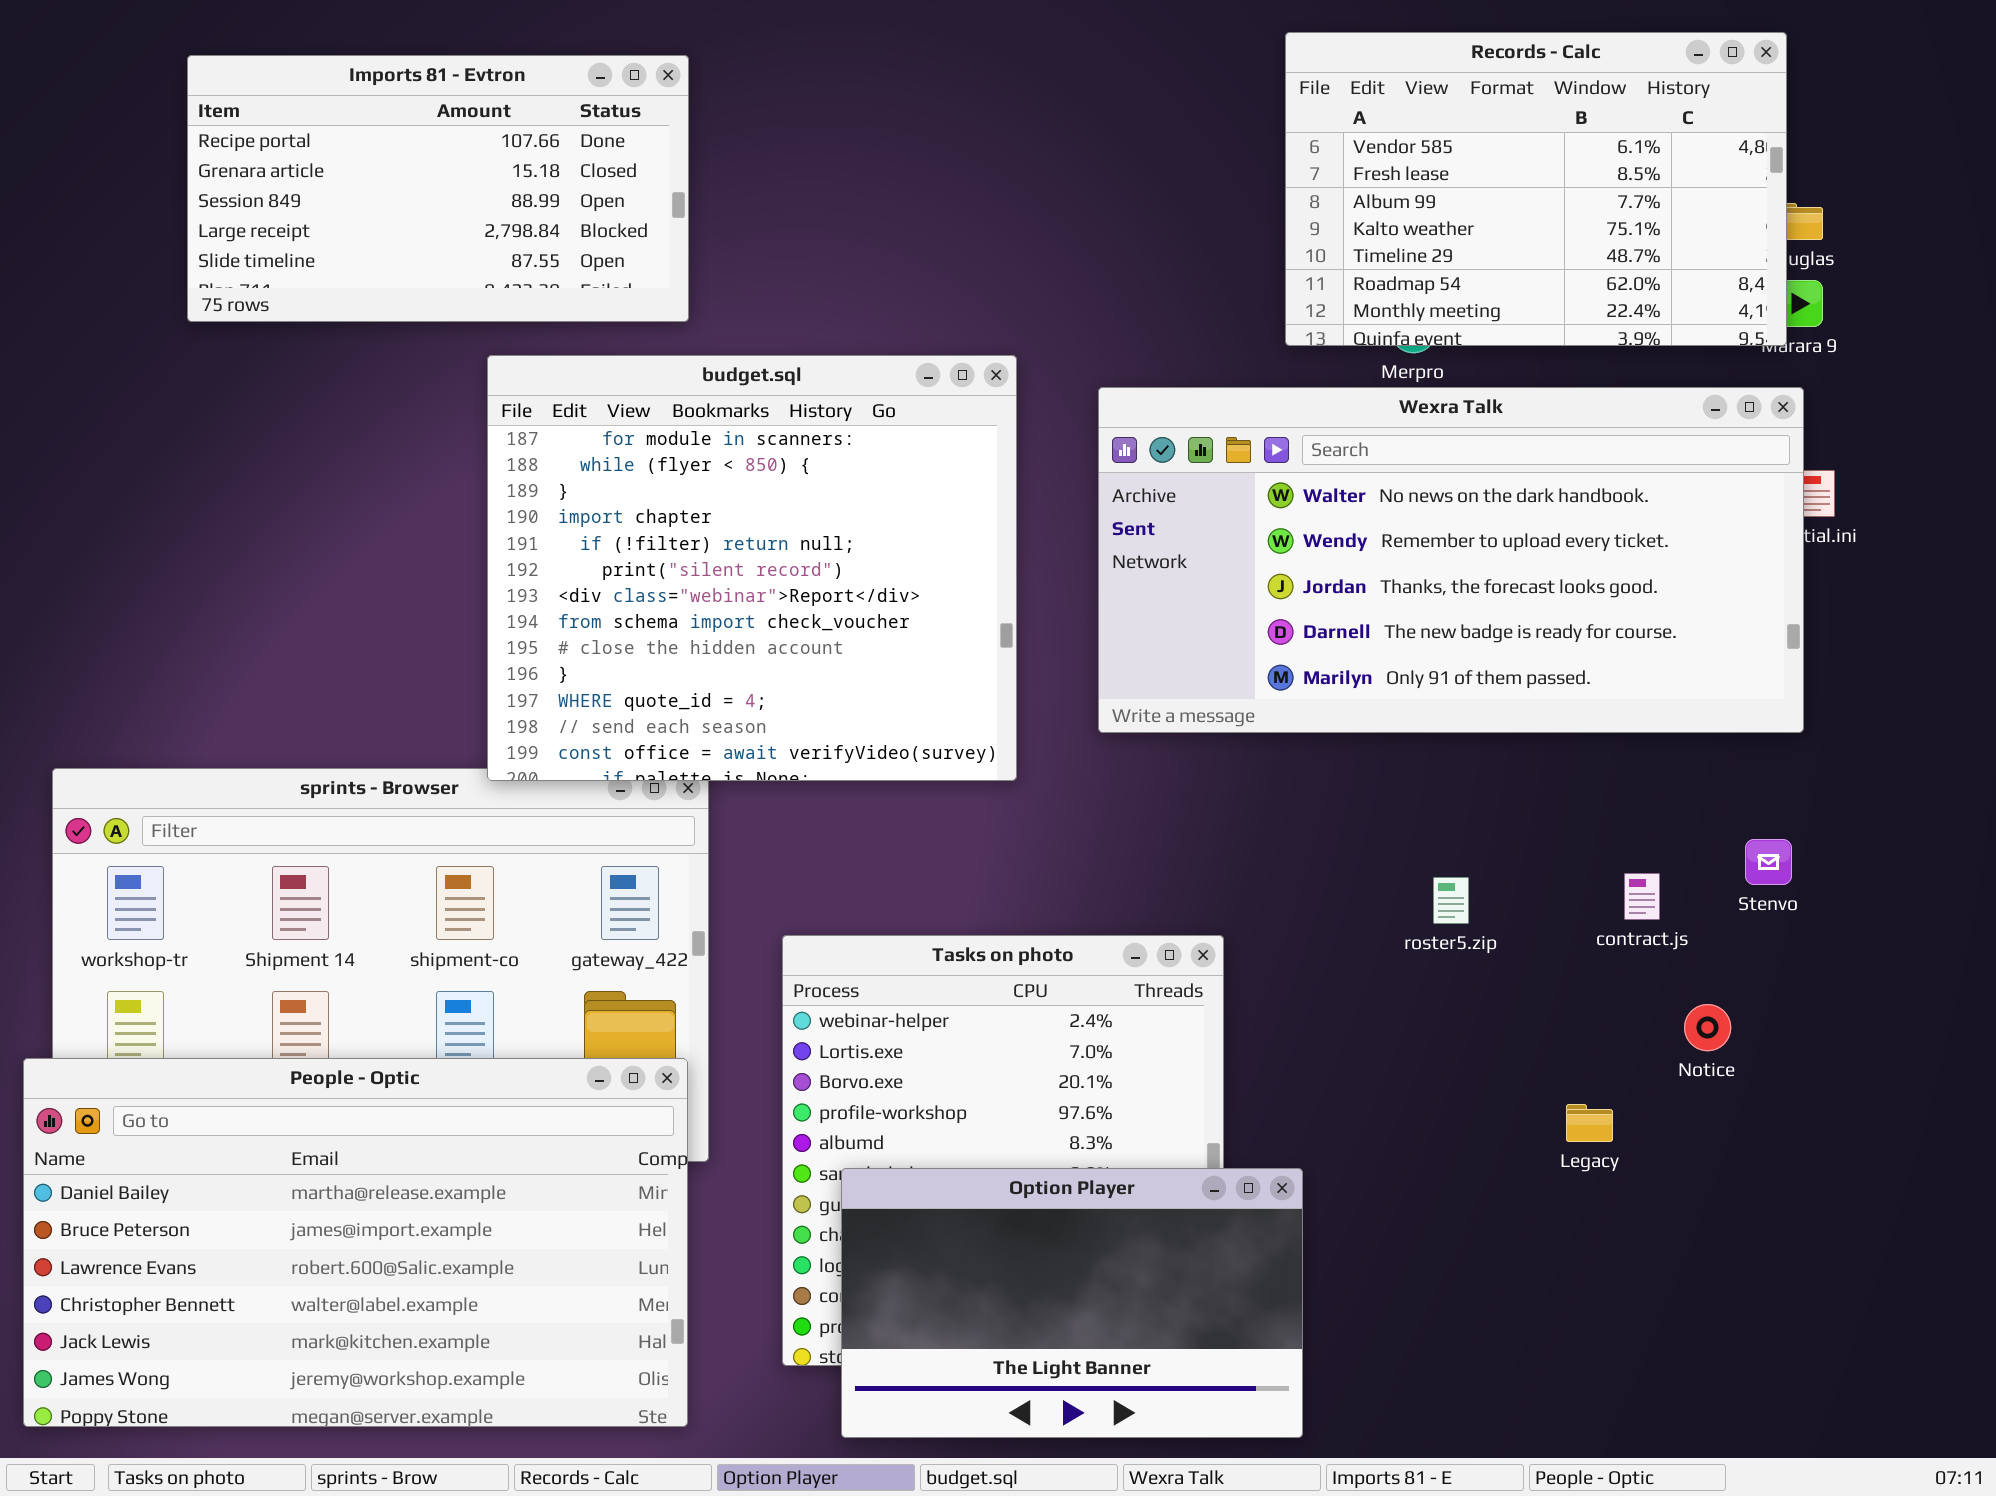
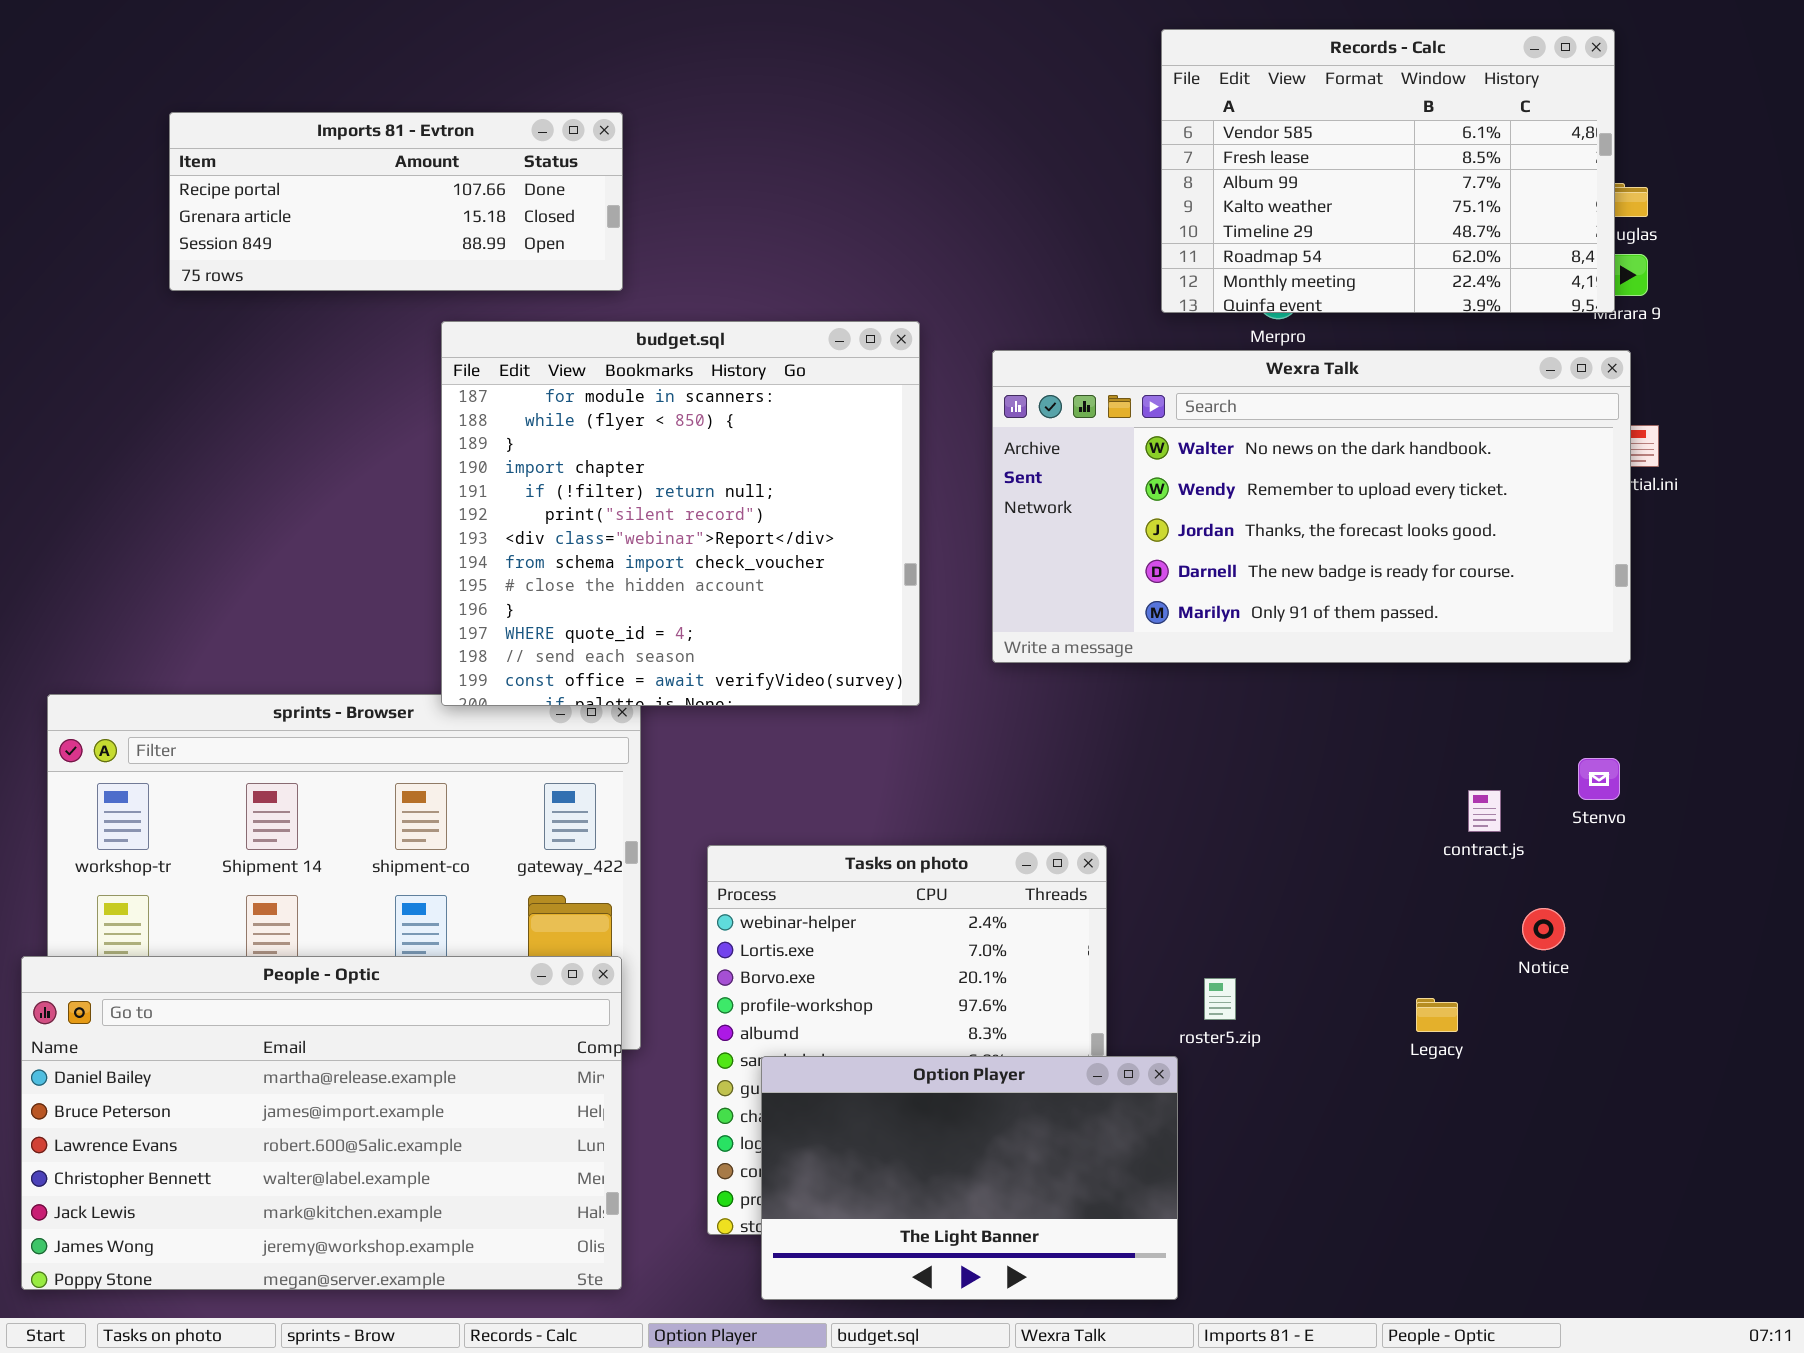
Imports 81 - Evtron: [187,55,689,322] -> [169,112,623,291], resized
roster5.zip: [1433,877,1469,924] -> [1204,978,1236,1020], moved

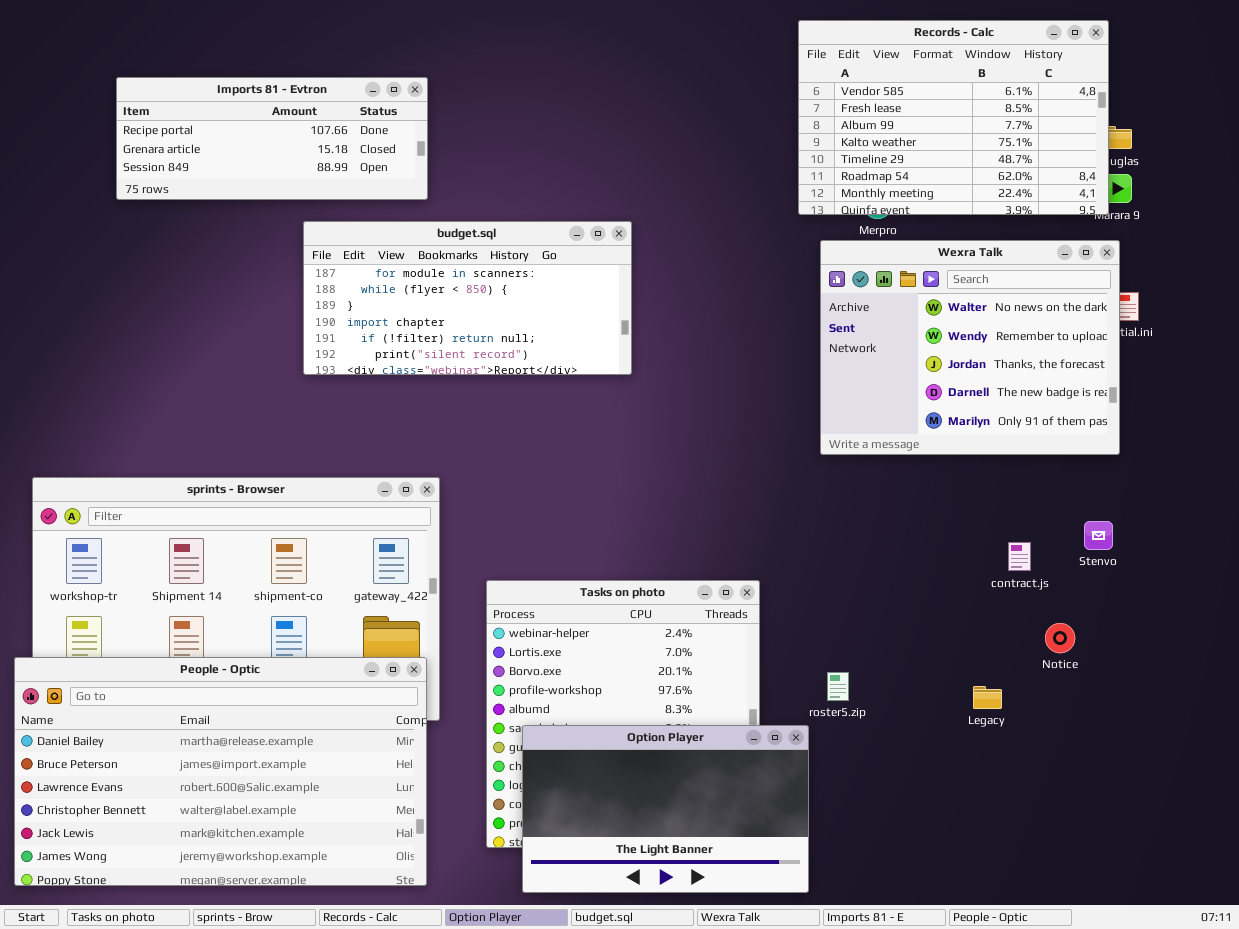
budget.sql: [441,321,920,706] -> [303,221,632,375], resized
Wexra Talk: [992,350,1631,663] -> [820,240,1120,455], resized

